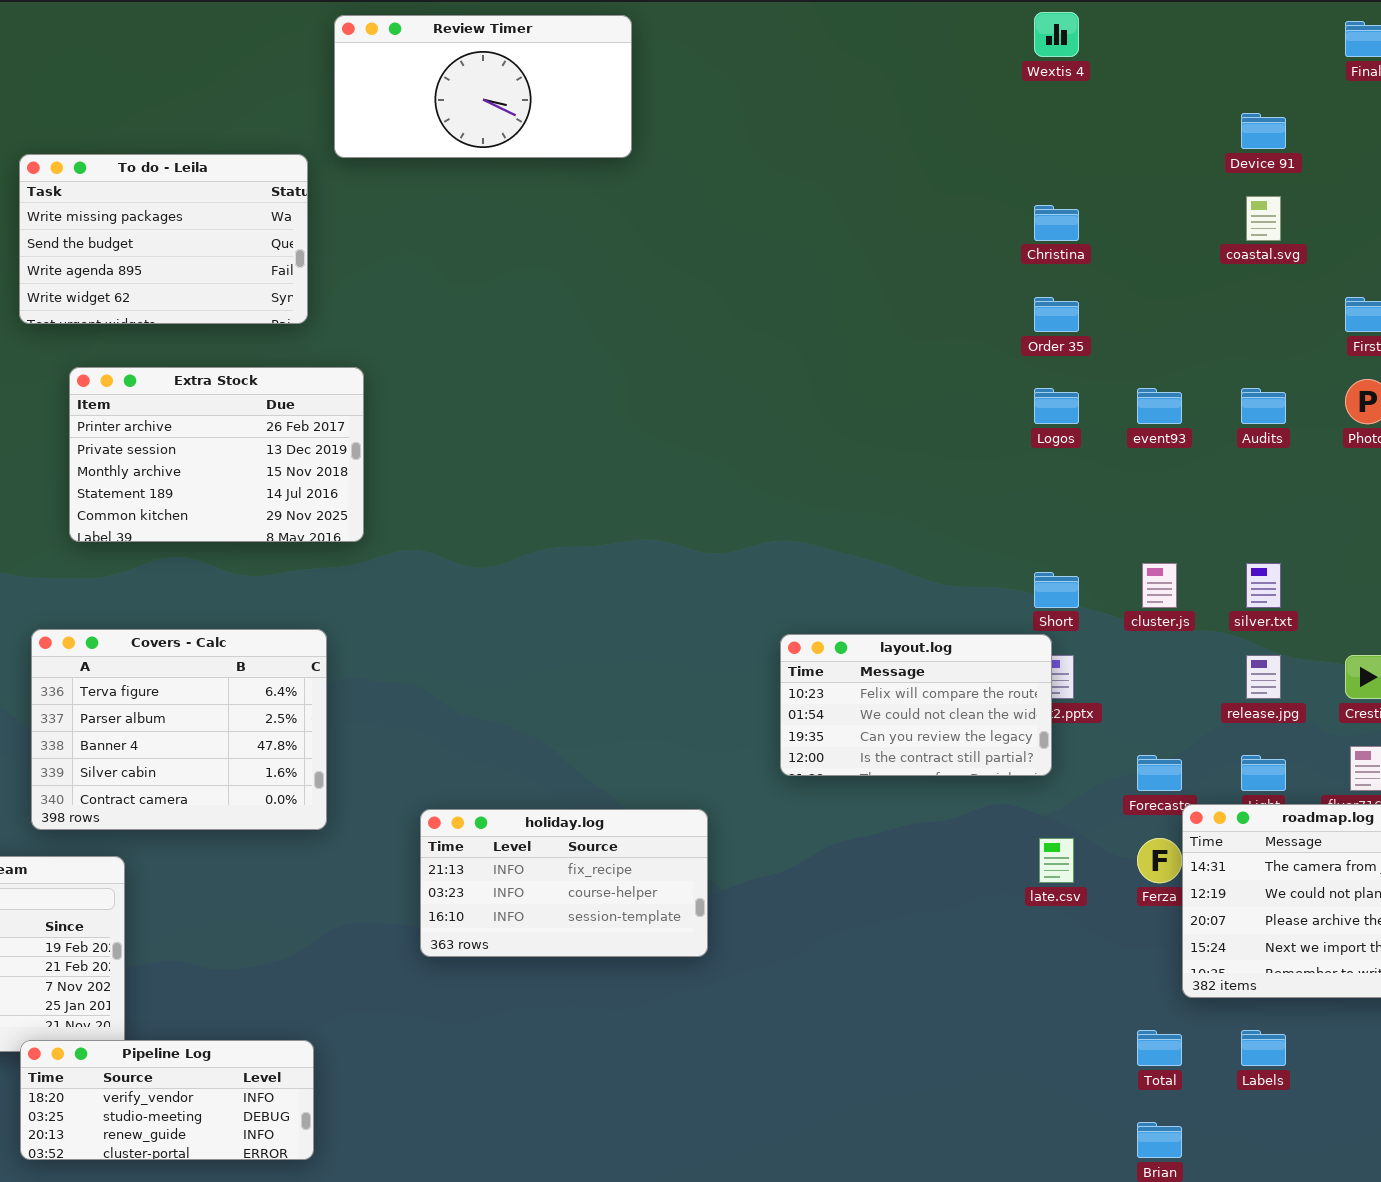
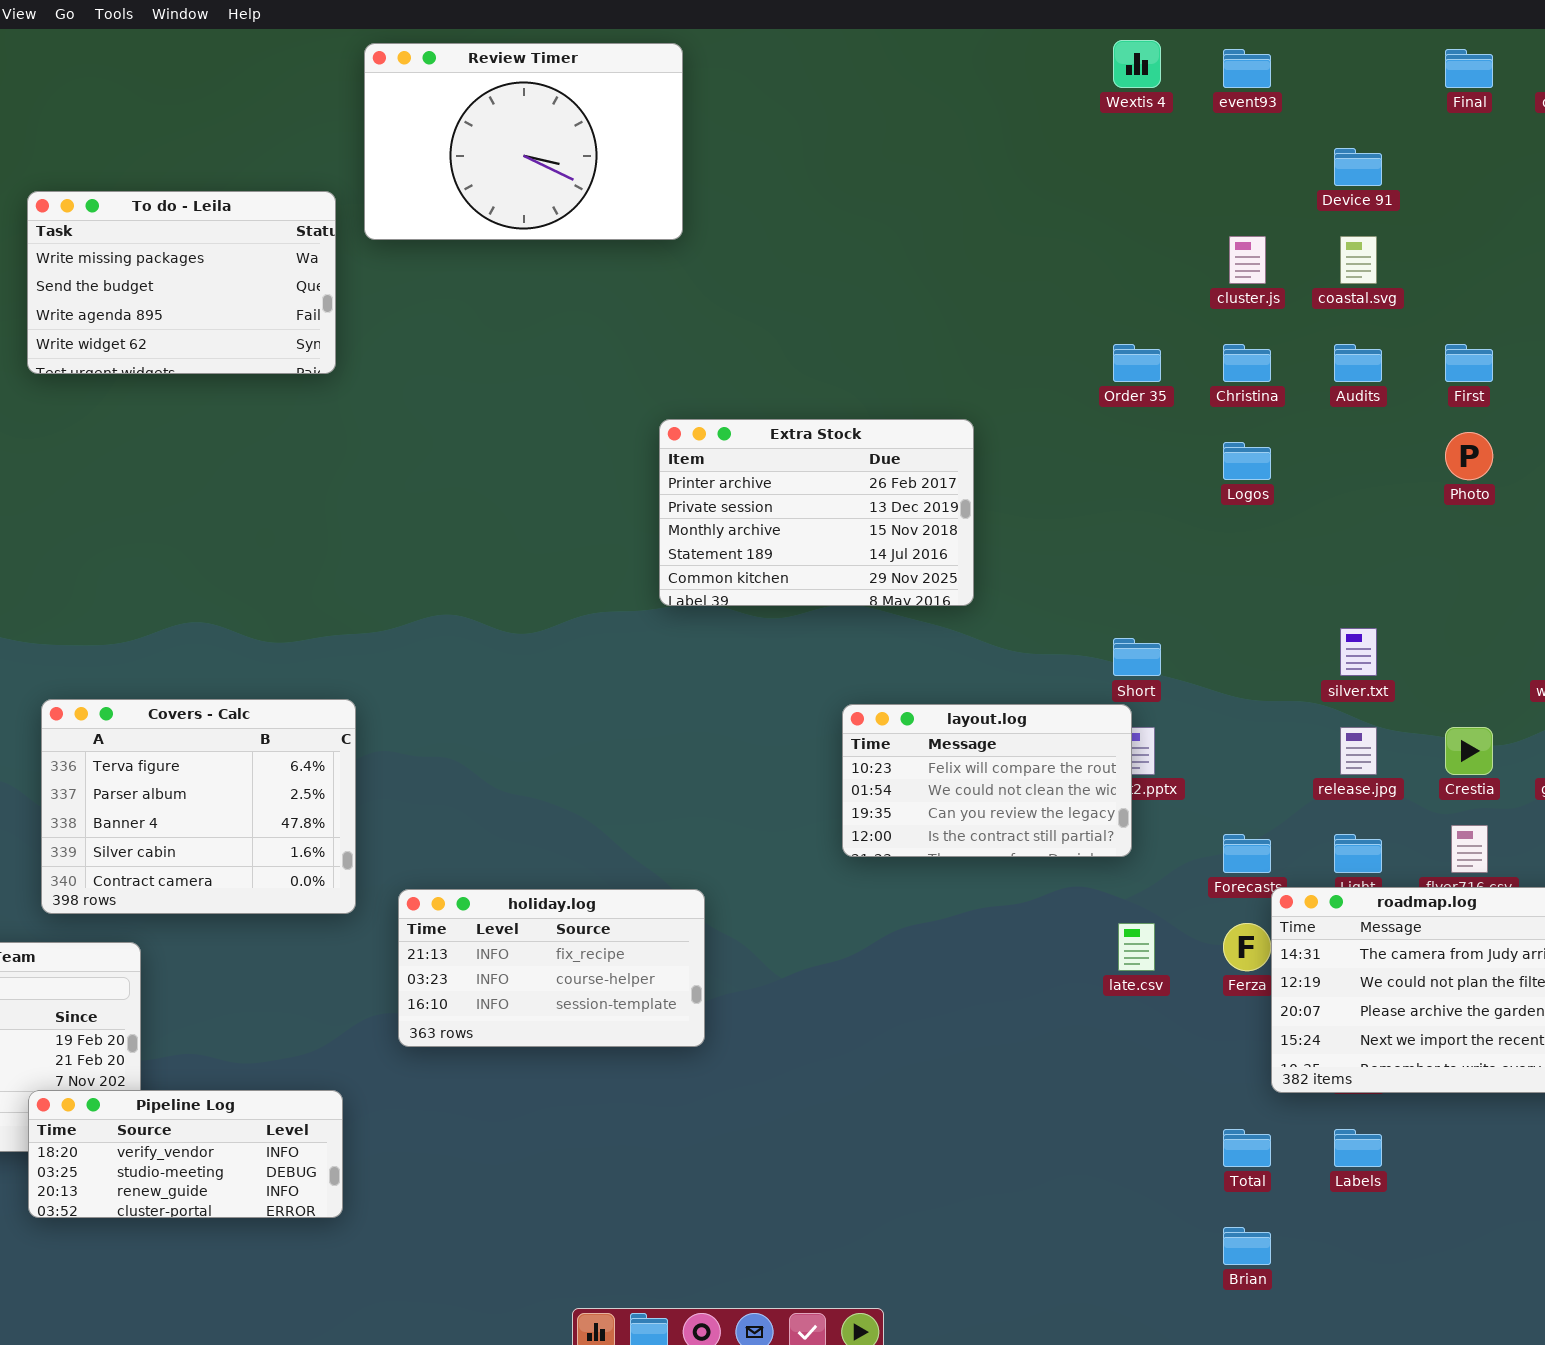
Review Timer: [334,15,632,158] -> [364,43,683,240], resized
Christina: [1034,205,1079,241] -> [1223,344,1271,382], moved
Extra Stock: [69,367,364,542] -> [659,419,974,606], moved
Logos: [1034,388,1079,424] -> [1223,442,1271,480], moved
event93: [1137,388,1182,424] -> [1223,49,1271,88], moved
Audits: [1241,388,1286,424] -> [1334,344,1382,382], moved
cluster.js: [1142,563,1177,608] -> [1229,236,1266,284], moved
holiday.log: [420,809,708,957] -> [398,889,705,1047], moved
Pipeline Log: [20,1040,314,1160] -> [28,1090,343,1218], moved

